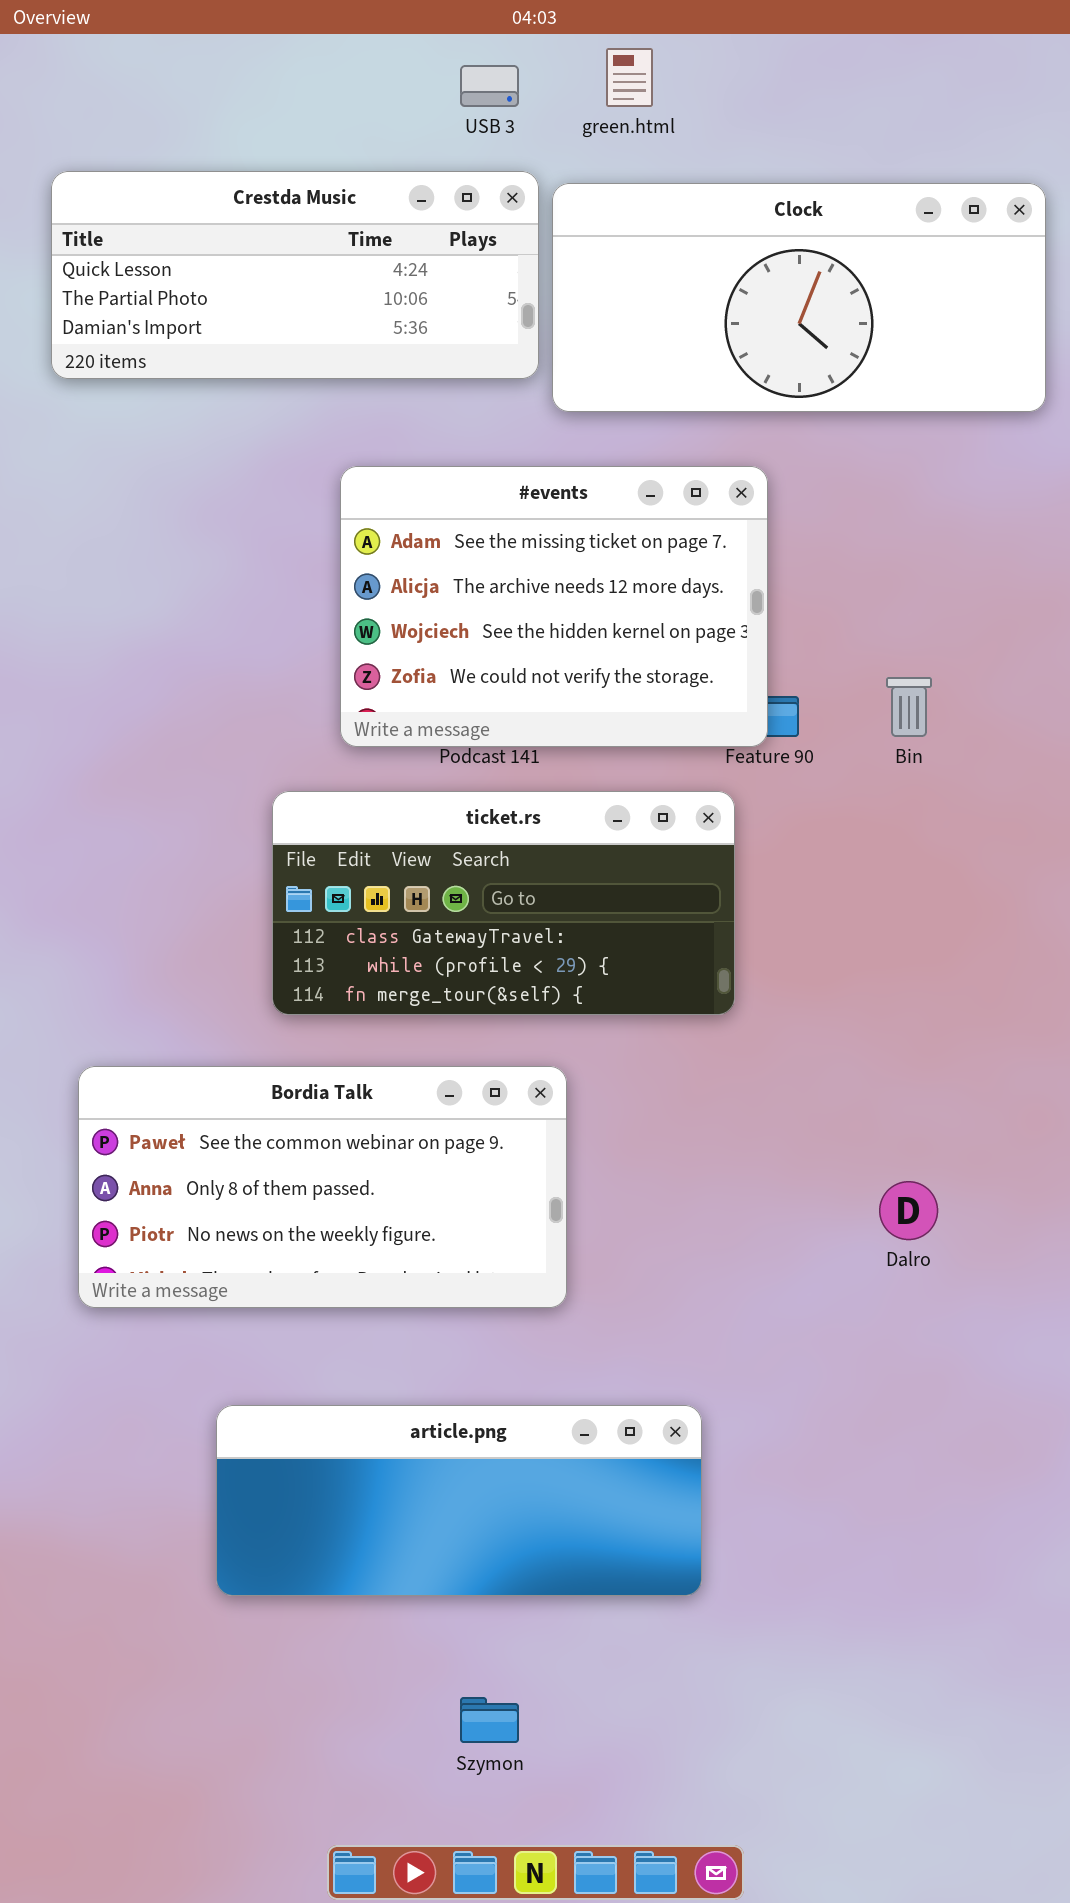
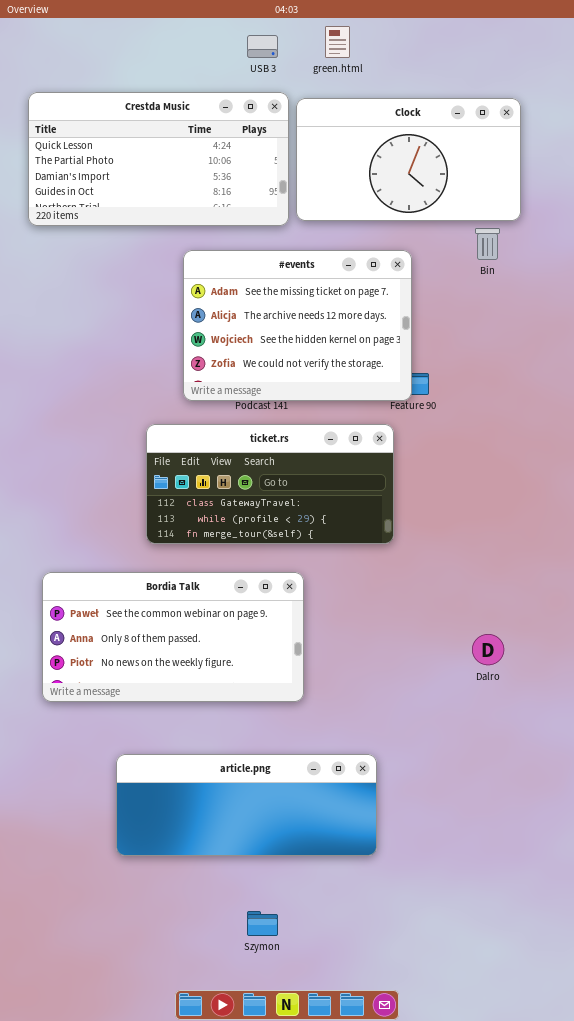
Crestda Music: [51,171,539,379] -> [28,92,289,226], resized
Clock: [552,183,1046,412] -> [296,98,521,221], resized
Bin: [886,677,932,737] -> [475,228,500,260], moved

